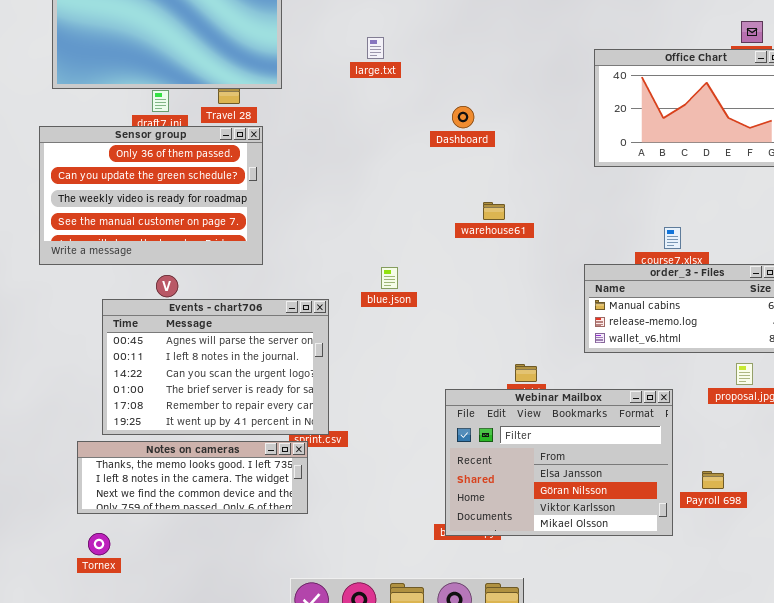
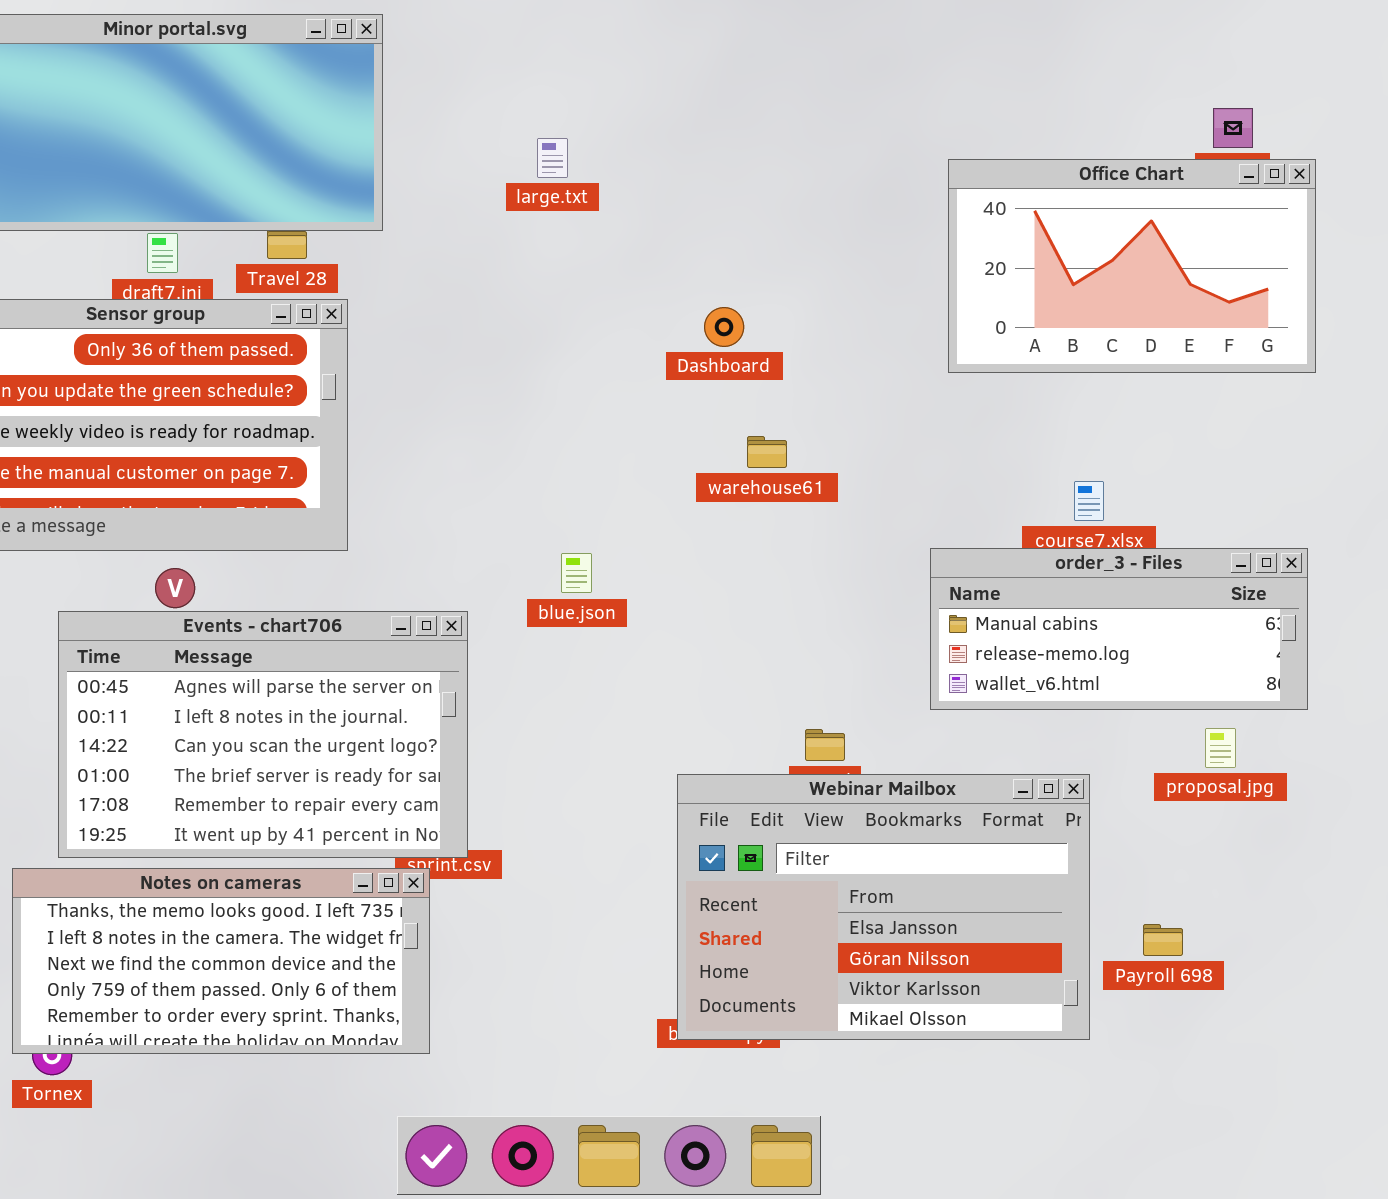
Dashboard: [452,106,474,128] -> [704,307,744,347], moved
Notes on cameras: [77,441,308,514] -> [12,868,430,1054], resized

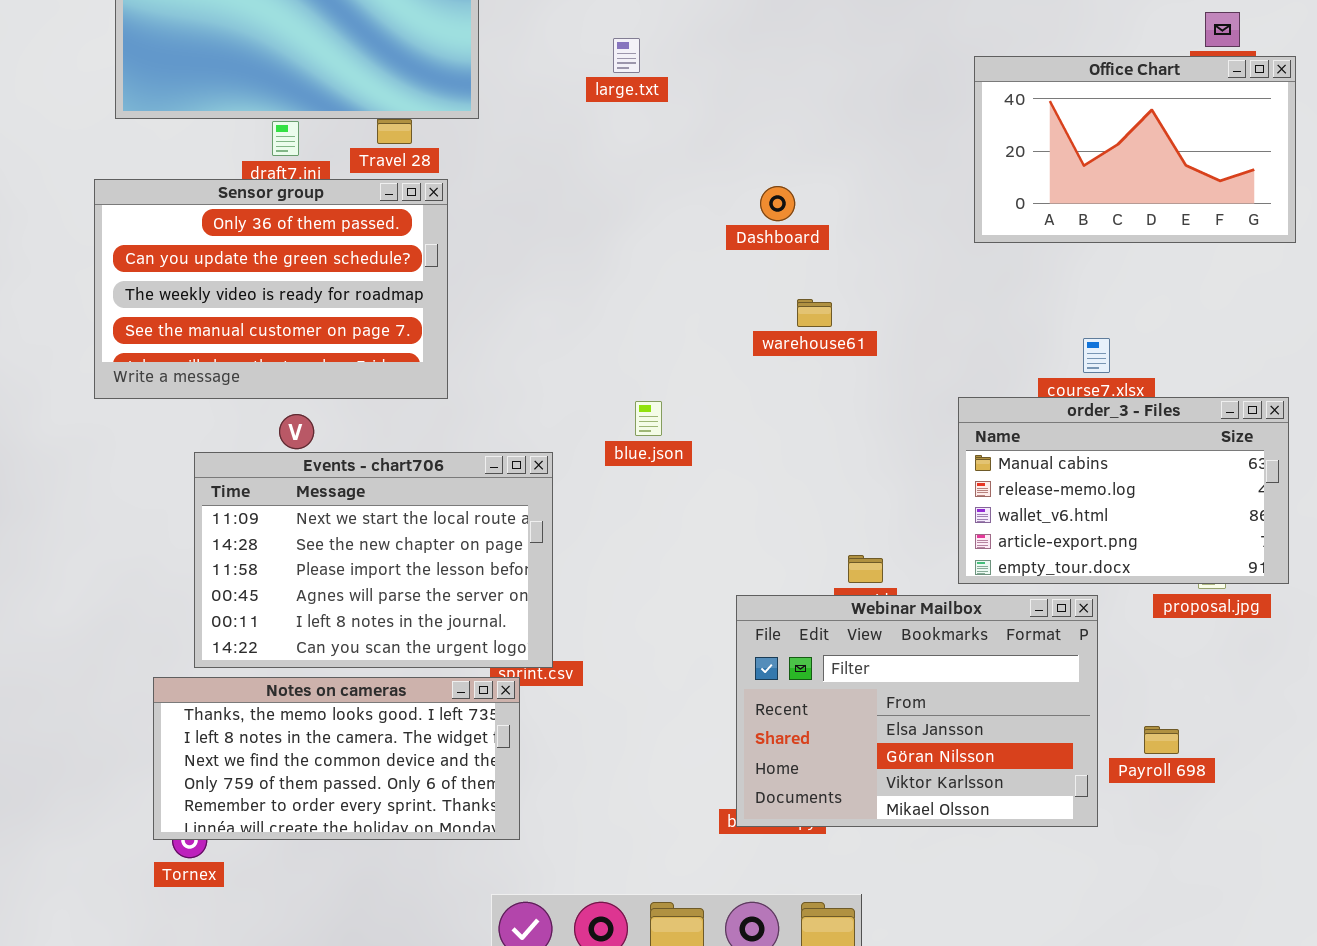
order_3 - Files: [930,548,1308,710] -> [958,397,1289,584], resized
Events - chart706: [58,611,468,858] -> [194,452,553,668], scrolled up 3 rows

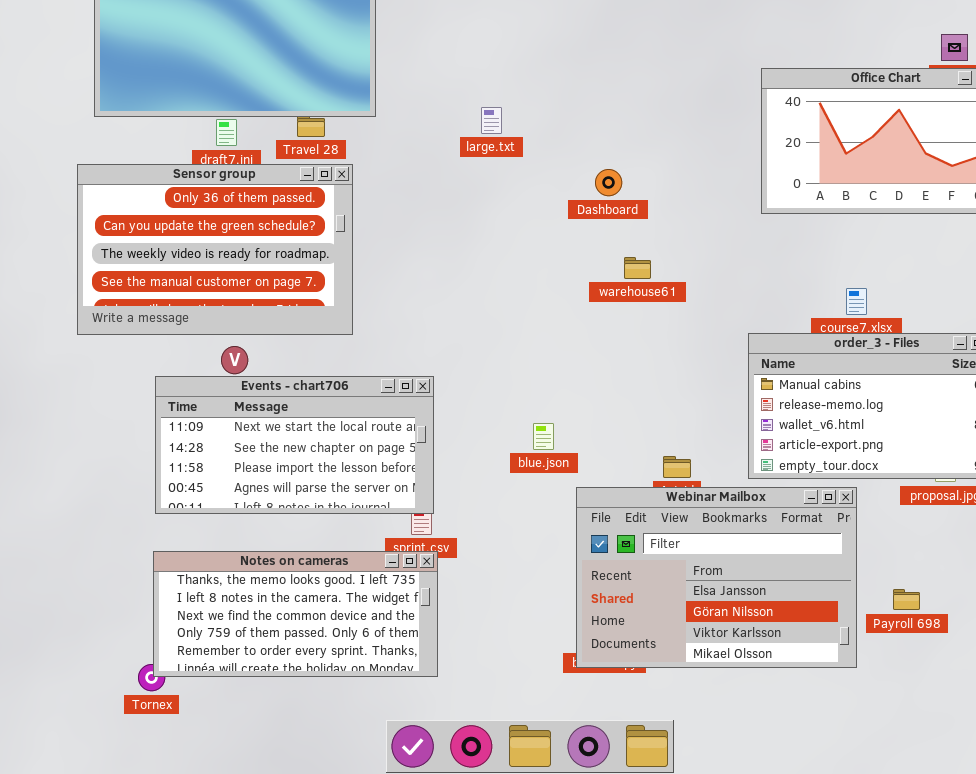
large.txt: [613,38,640,73] -> [481,107,502,134], moved
blue.json: [635,401,662,436] -> [533,423,554,450], moved
Events - chart706: [194,452,553,668] -> [155,376,434,514], resized
Notes on cameras: [153,677,520,840] -> [153,551,438,677], moved

